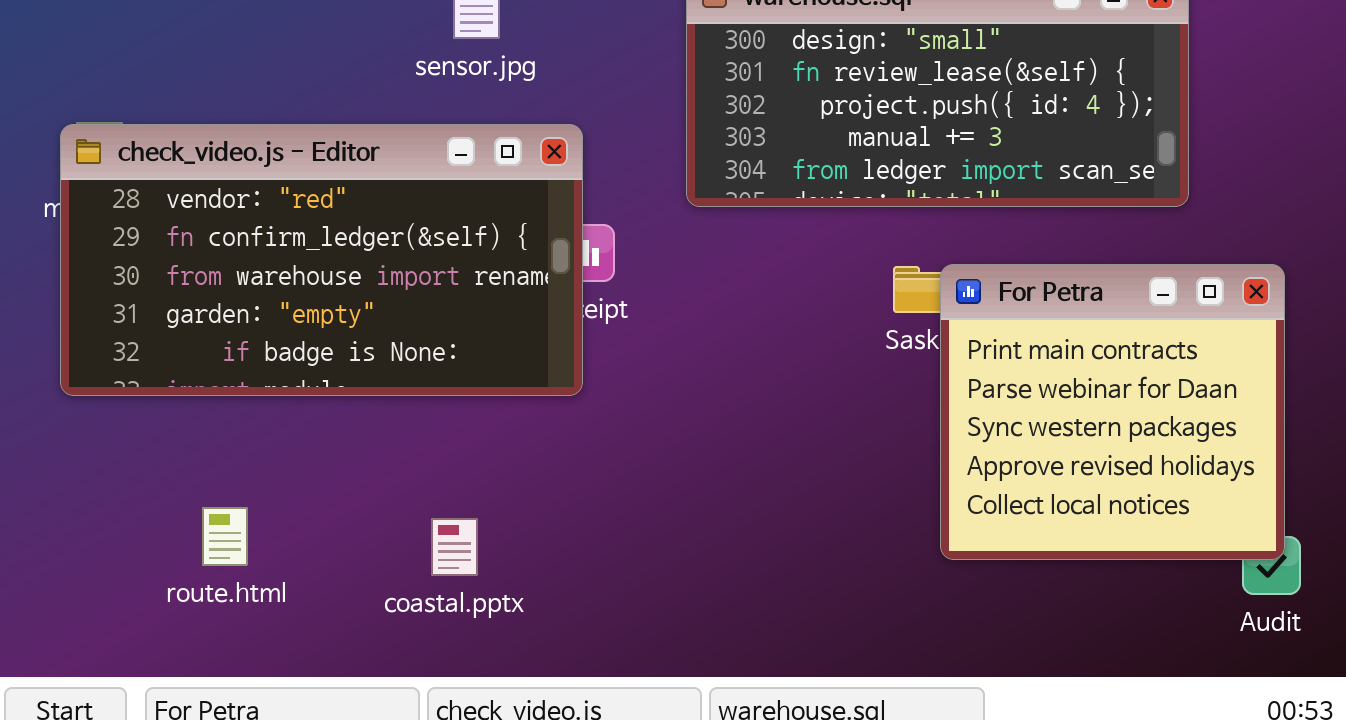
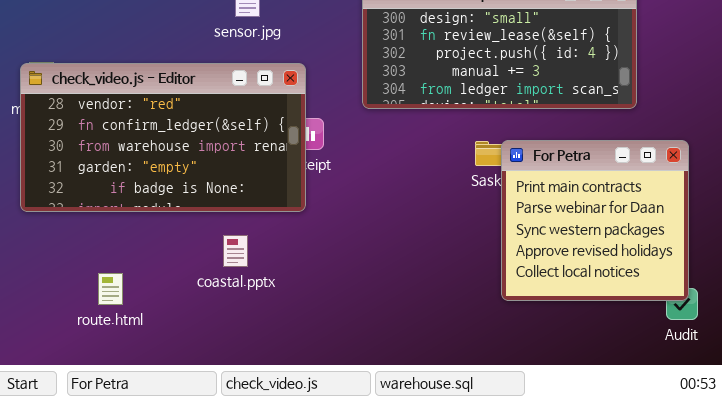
coastal.pptx: [431,518,478,576] -> [223,235,248,267], moved

